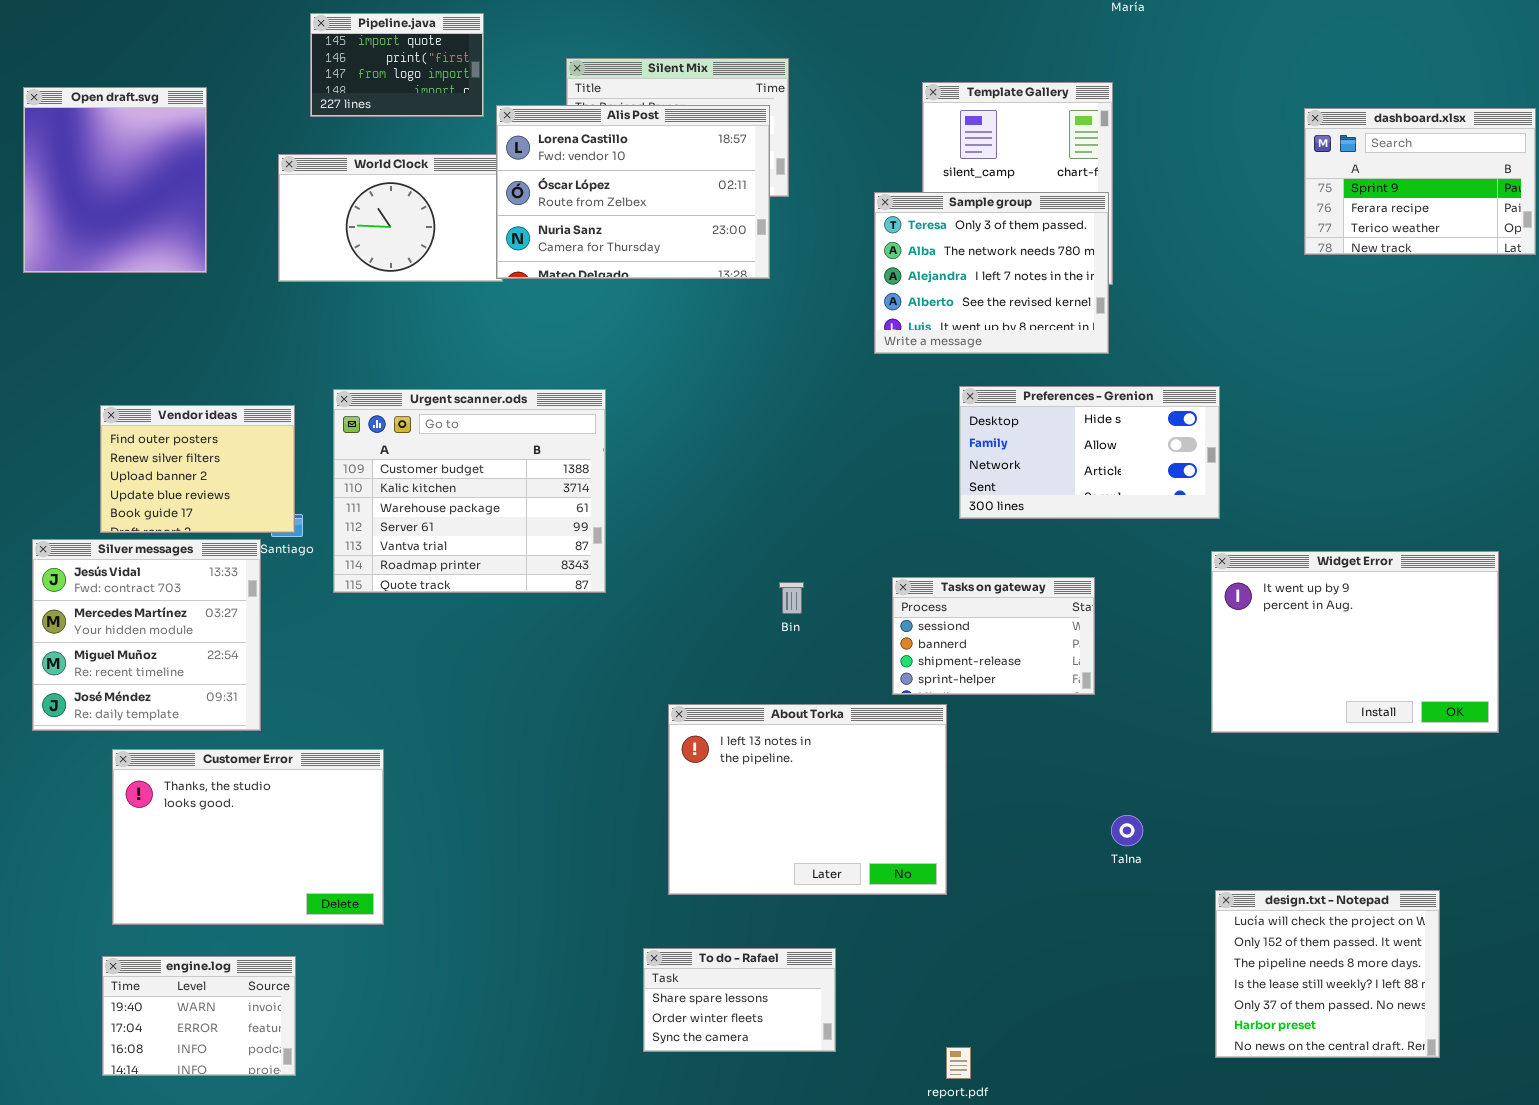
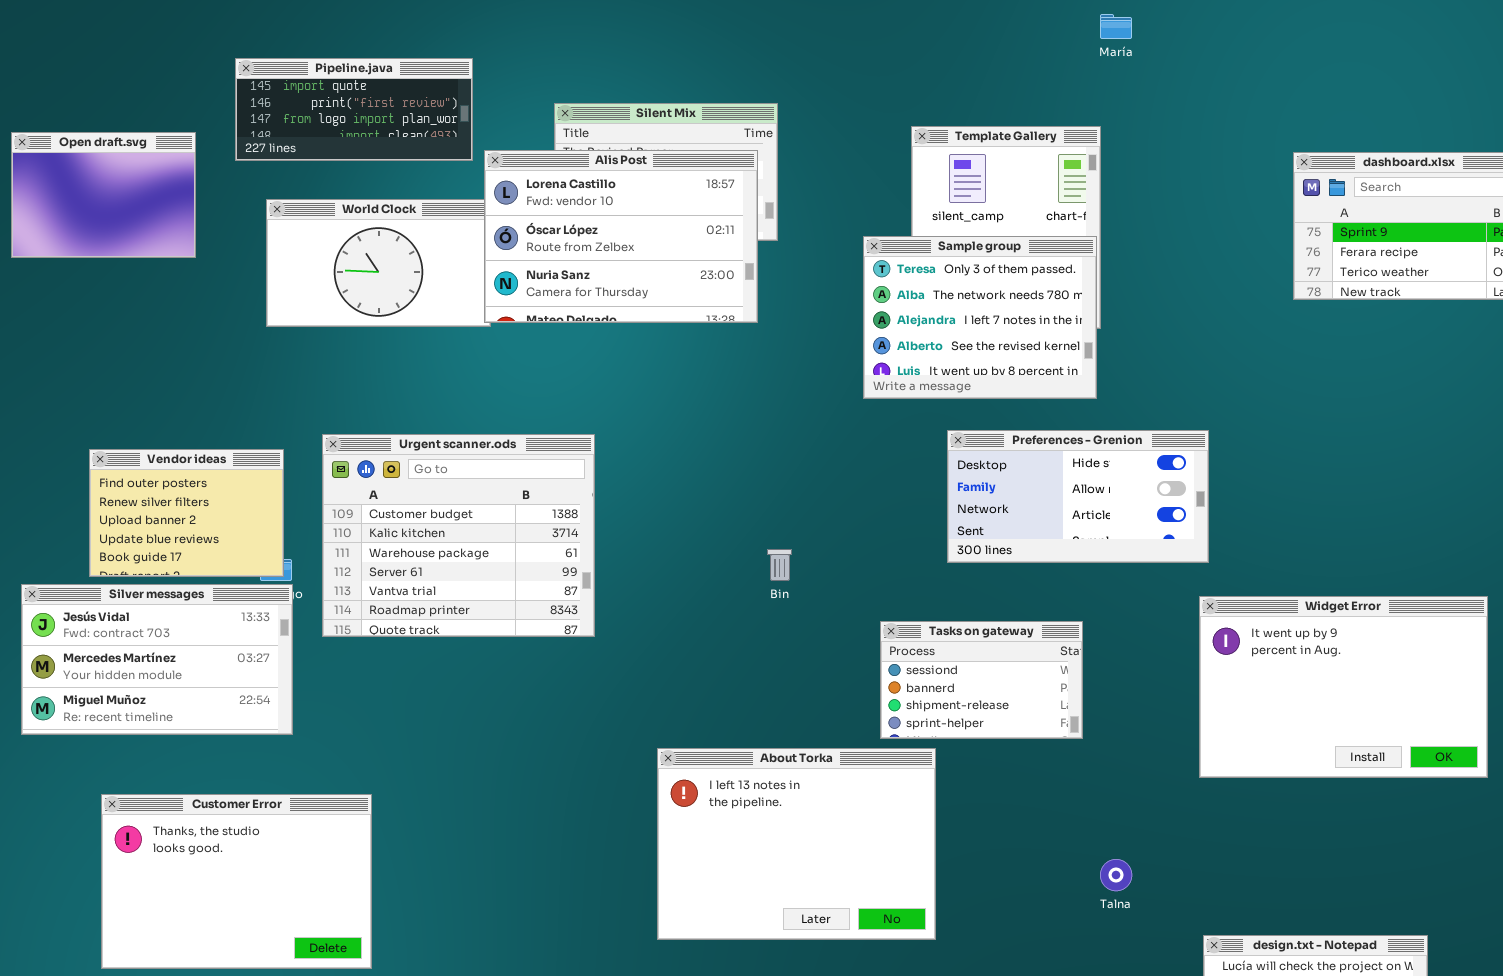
Pipeline.java: [310,13,484,117] -> [235,58,473,161], resized
Open draft.svg: [23,87,207,273] -> [11,132,196,258], resized
Silver messages: [32,539,261,731] -> [21,584,293,735], resized
Bin: [779,582,804,614] -> [767,549,792,581], moved

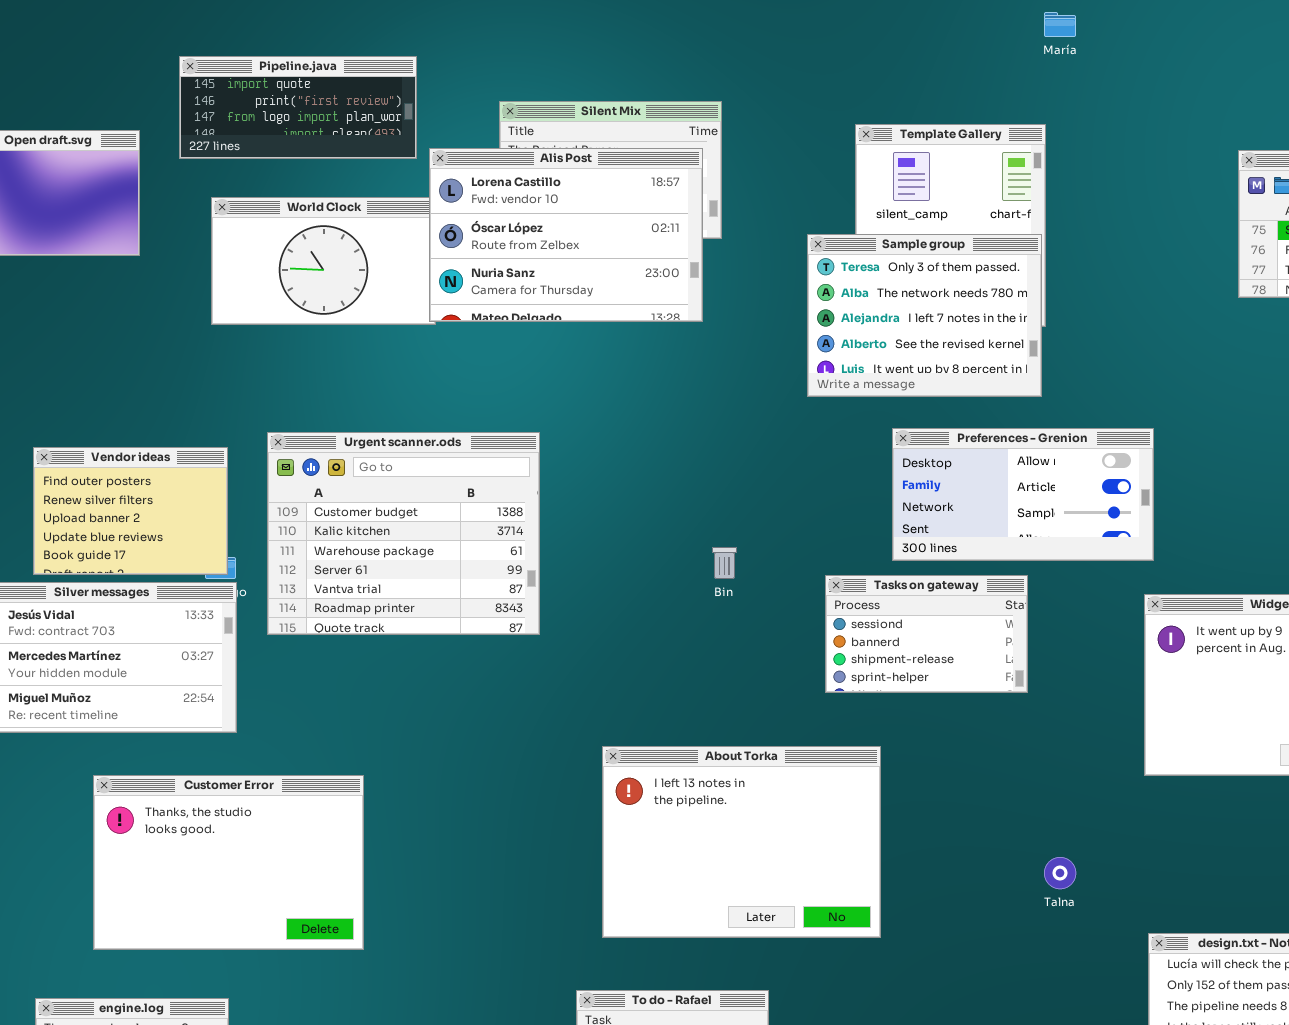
Preferences - Grenion: [947,430,1209,563] -> [892,428,1154,561], scrolled down 1 row
Tasks on gateway: [880,621,1083,739] -> [825,575,1028,693], moved
Customer Error: [101,794,372,969] -> [93,775,364,950], moved

